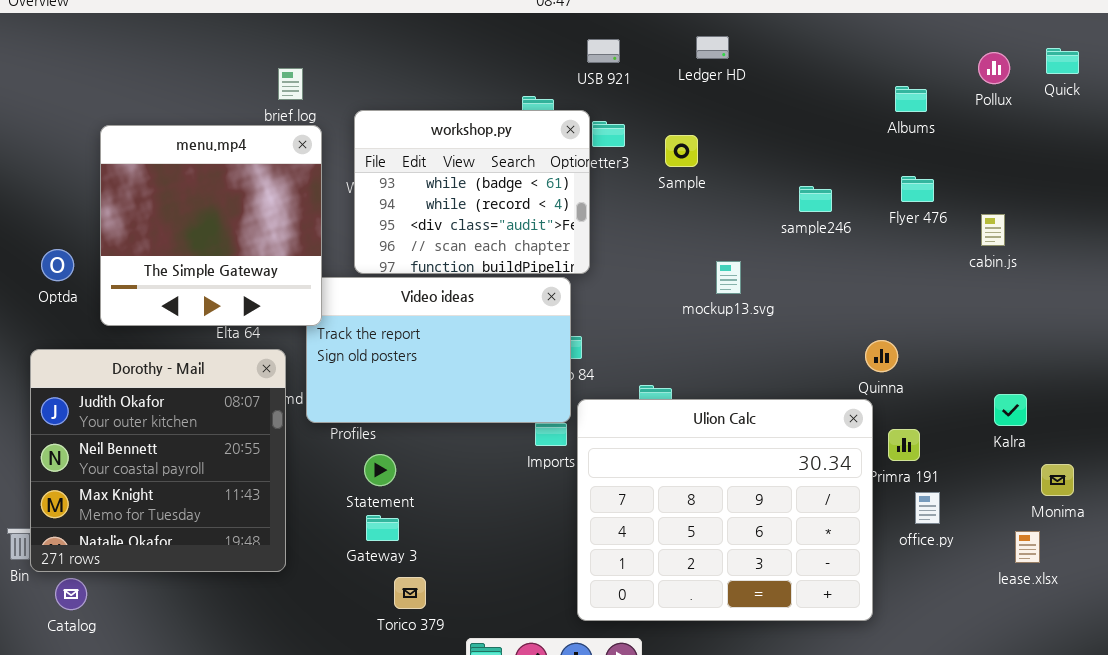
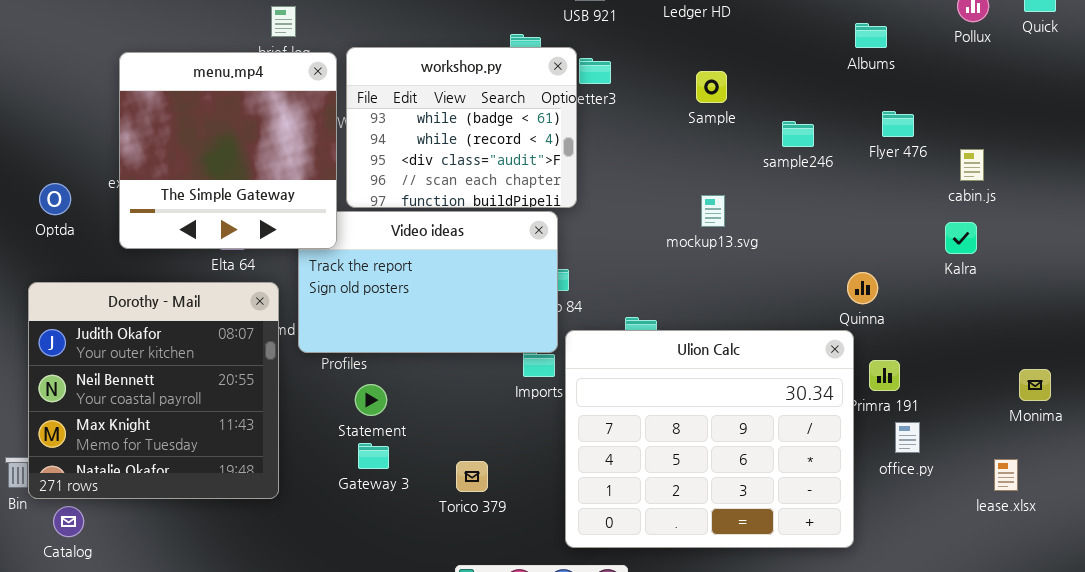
Albums: [895,86,927,112] -> [855,23,887,48], moved
menu.mp4: [100,125,322,326] -> [119,52,337,249], moved
Sample: [665,135,698,167] -> [696,71,727,103], moved
Kalra: [994,394,1027,426] -> [945,222,977,254], moved
Monima: [1041,464,1074,496] -> [1019,369,1051,401], moved
Torico 379: [394,577,426,609] -> [456,461,488,492], moved

